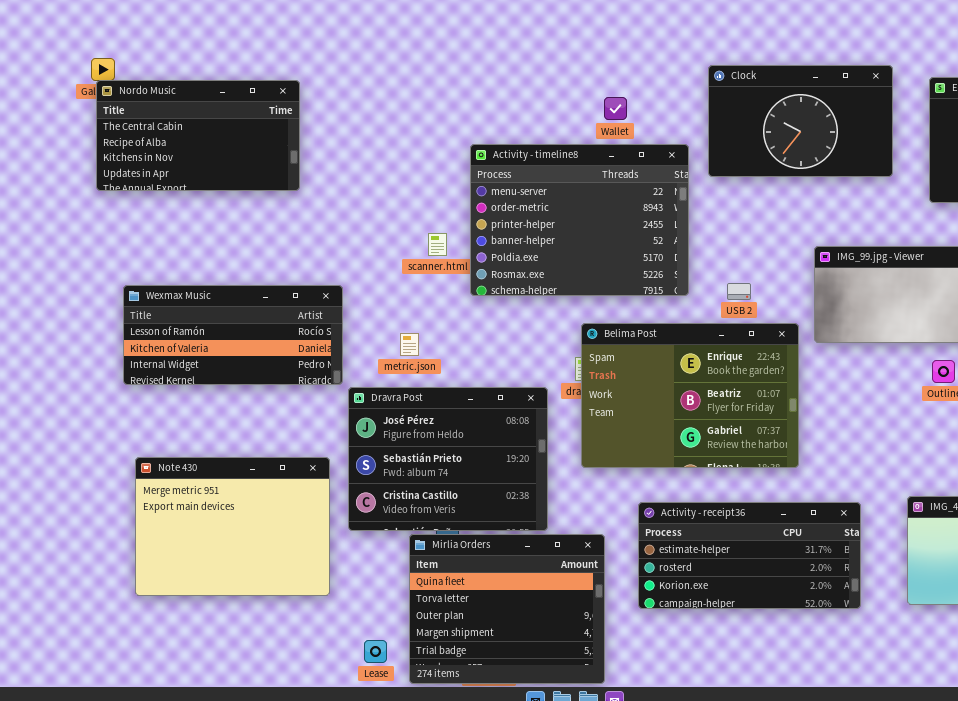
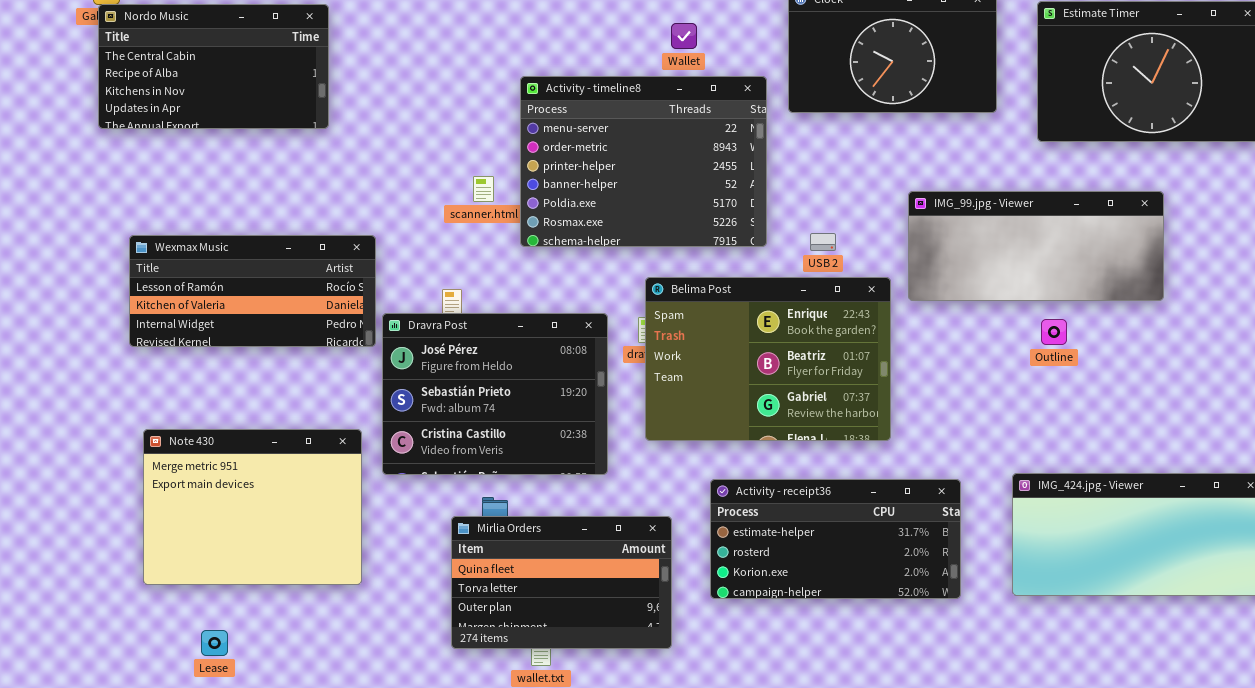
Dravra Post: [348,387,548,531] -> [382,313,608,475], moved
Mirlia Orders: [409,534,605,684] -> [451,516,672,649], resized
Lease: [364,640,387,663] -> [201,630,228,656], moved

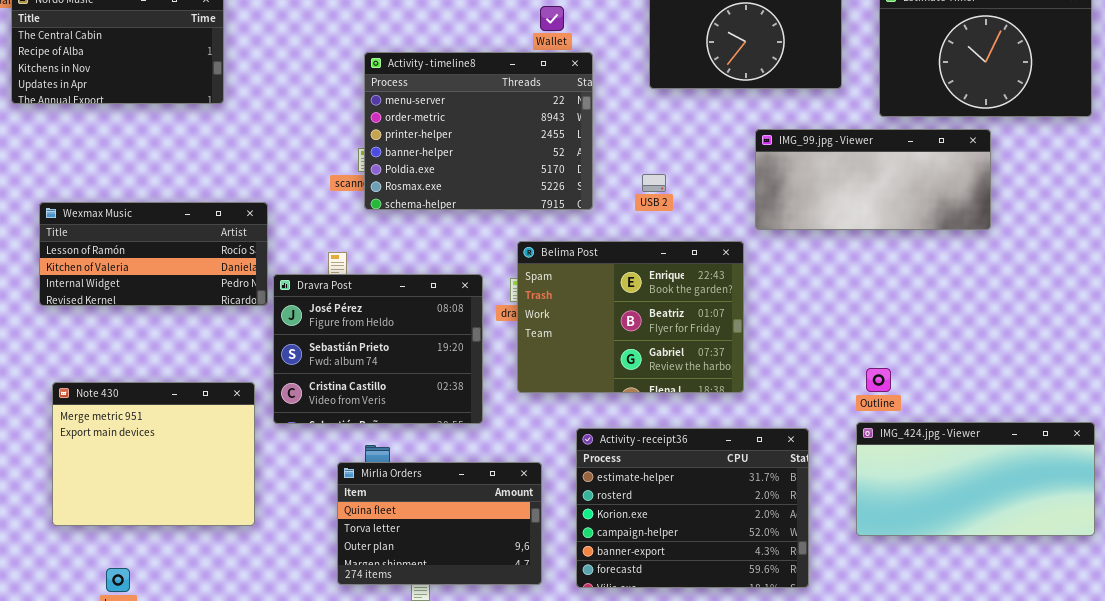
Activity - timeline8: [520,76,767,247] -> [364,52,593,210], moved
IMG_99.jpg - Viewer: [908,191,1164,301] -> [755,129,991,230], moved
USB 2: [810,233,836,251] -> [642,174,666,192], moved
Outline: [1041,319,1067,345] -> [866,368,891,392], moved
Activity - receipt36: [710,479,961,599] -> [576,428,809,588], resized

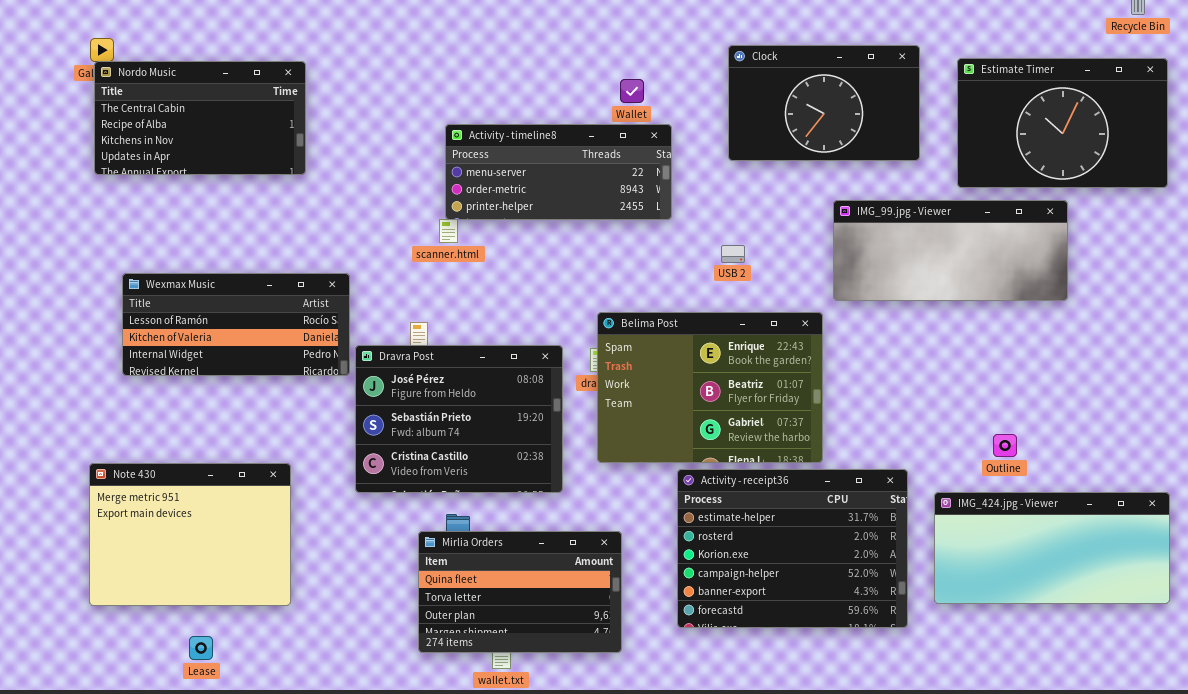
Activity - timeline8: [364,52,593,210] -> [445,124,672,220], resized
Outline: [866,368,891,392] -> [993,434,1017,457], moved
Note 430: [52,382,255,526] -> [89,463,291,606], moved
Activity - receipt36: [576,428,809,588] -> [677,469,908,628], moved

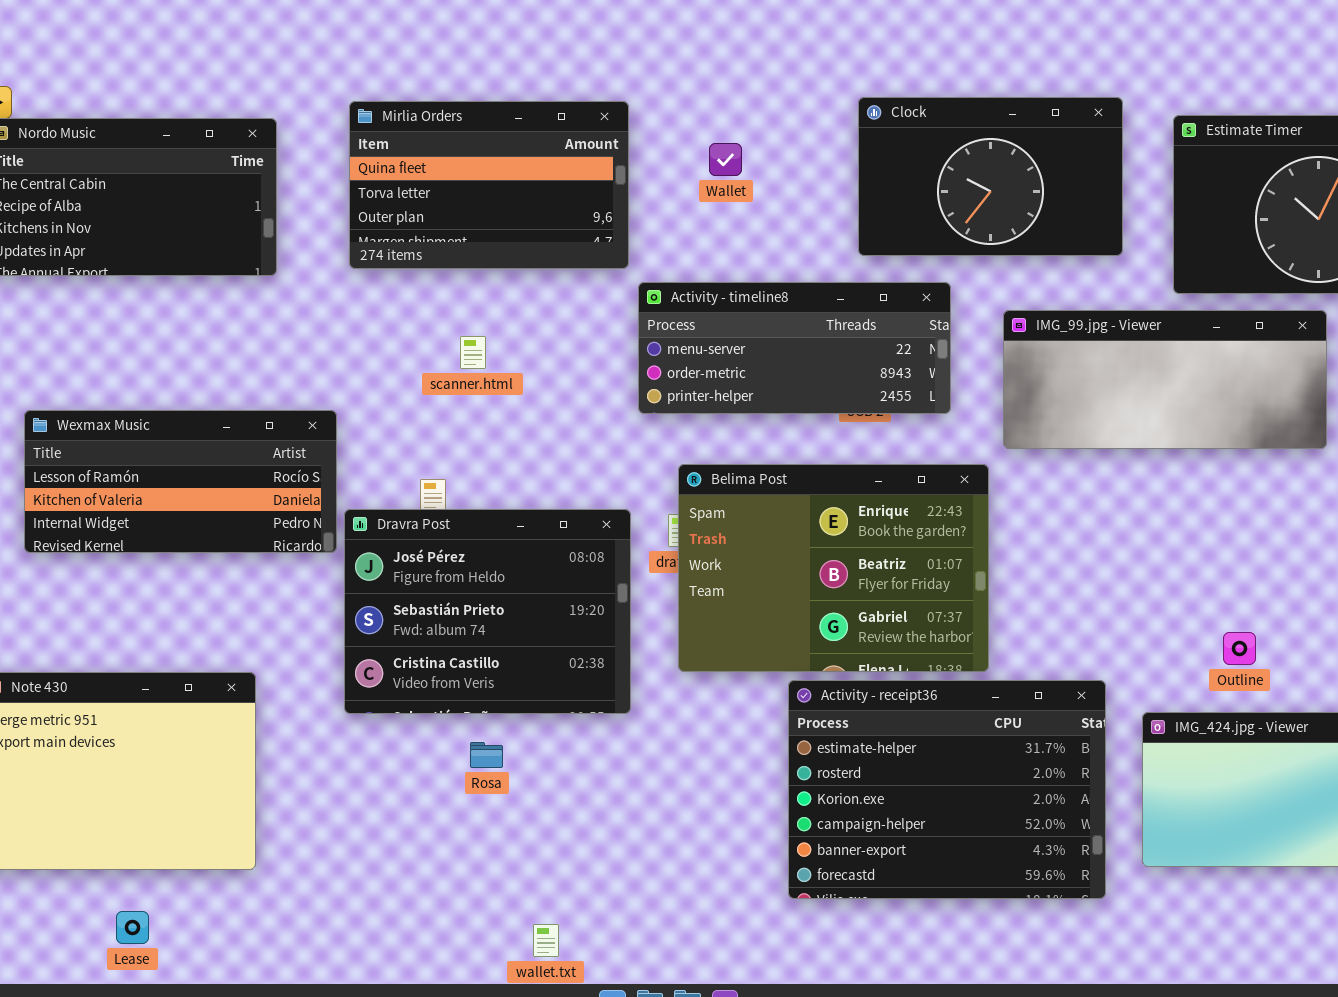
Activity - timeline8: [445,124,672,220] -> [638,282,951,414], moved
Mirlia Orders: [418,531,622,653] -> [349,101,629,269], moved

